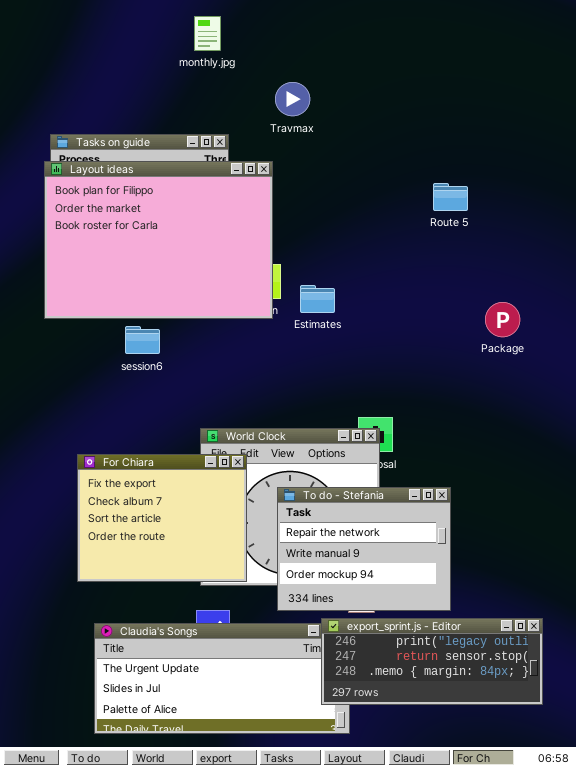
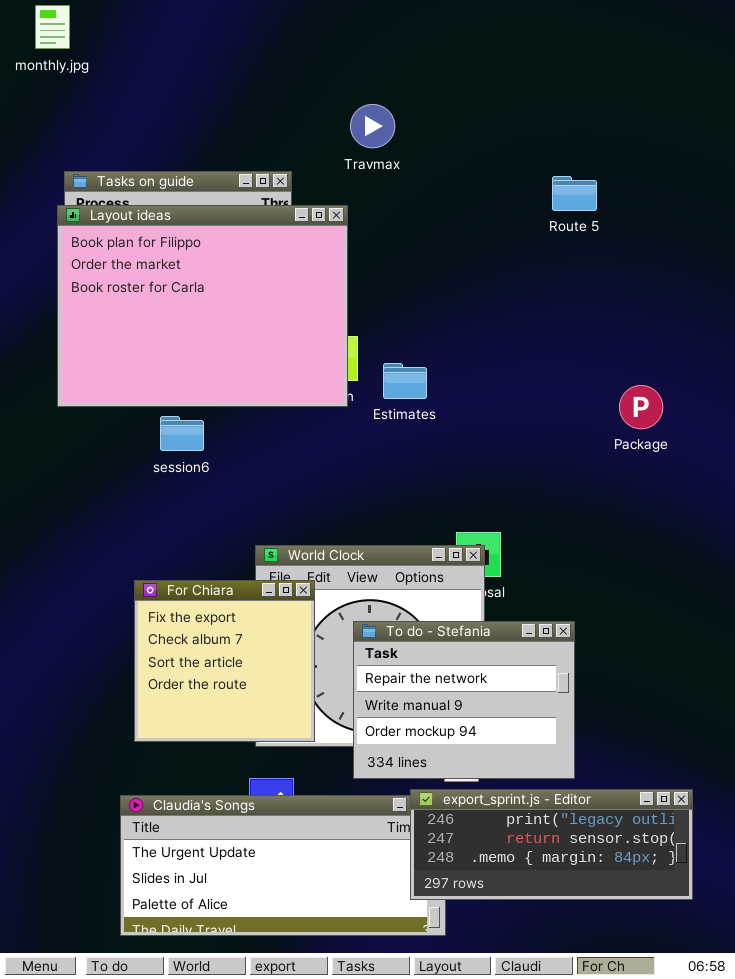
monthly.jpg: [194,16,221,51] -> [35,5,70,49], moved
Route 5: [433,183,468,211] -> [552,176,597,211], moved
For Chiara: [77,454,247,582] -> [134,580,315,742], resized

